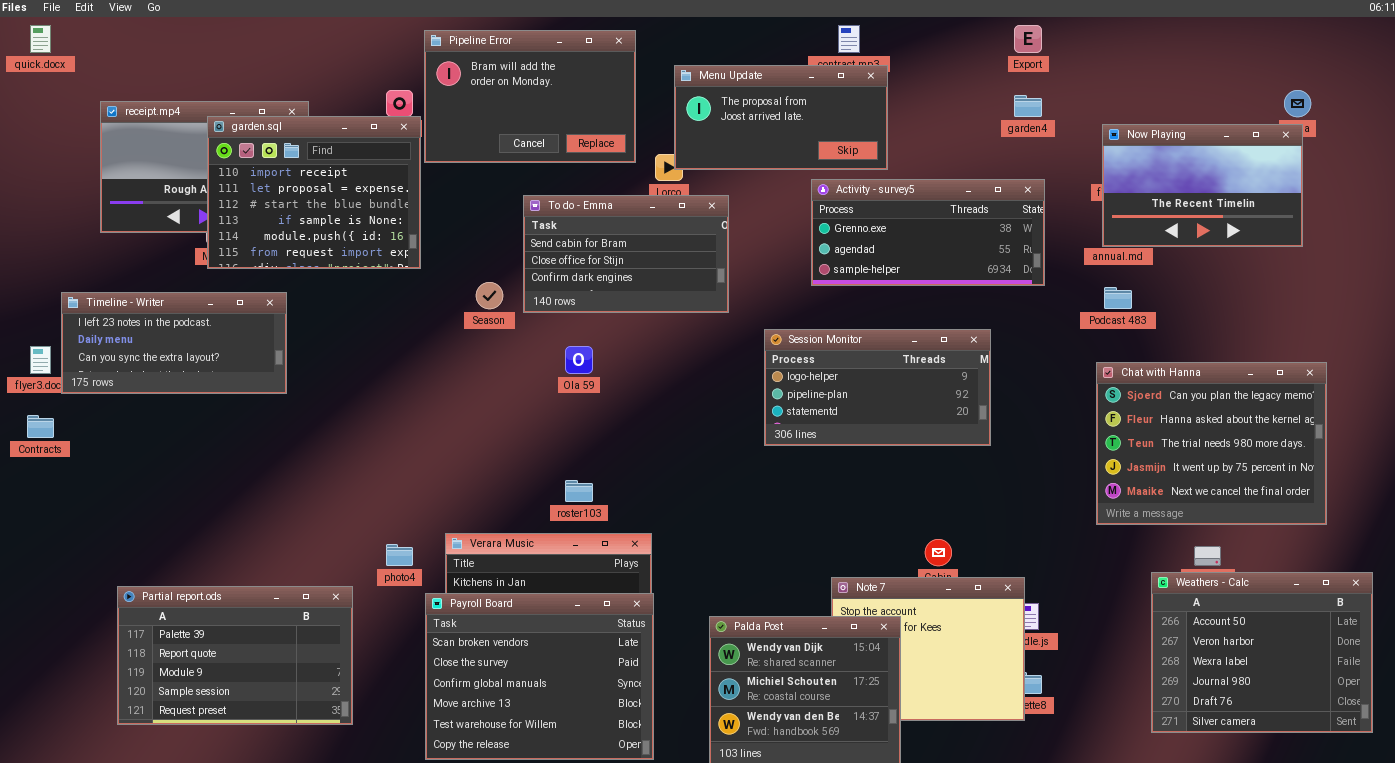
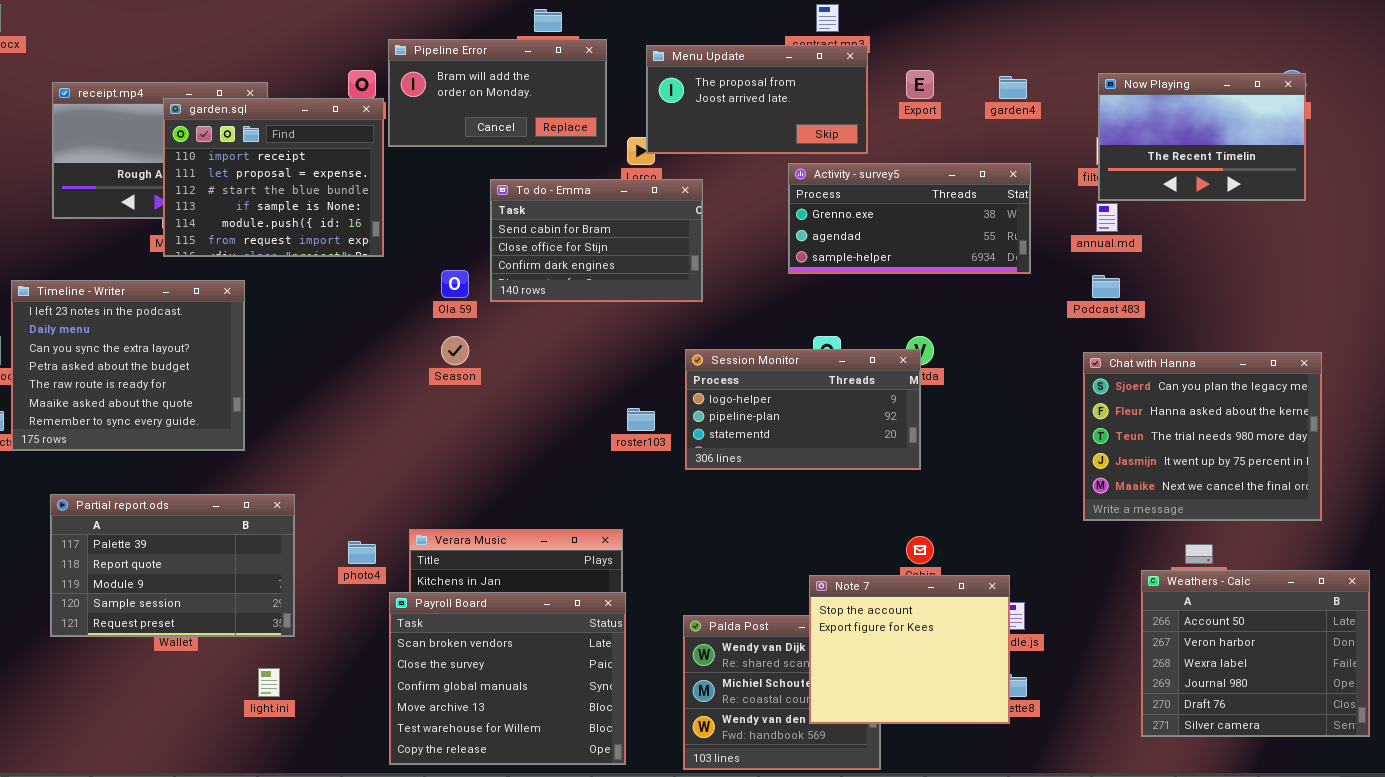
Export: [1014,25,1042,53] -> [906,70,934,99], moved
Pipeline Error: [424,30,636,163] -> [388,39,607,147], resized
Now Playing: [1102,124,1303,247] -> [1098,73,1306,201], moved
Season: [476,282,503,309] -> [441,336,469,365], moved
Timeline - Writer: [61,292,287,394] -> [11,280,245,451], resized
Session Monitor: [764,329,991,446] -> [685,349,921,470], moved
Ola 59: [565,346,593,374] -> [441,270,469,298], moved
roster103: [565,480,593,502] -> [627,408,655,431], moved
Note 7: [831,577,1025,721] -> [809,575,1010,724], raised
Partial report.ods: [117,586,353,725] -> [50,494,295,637], moved

